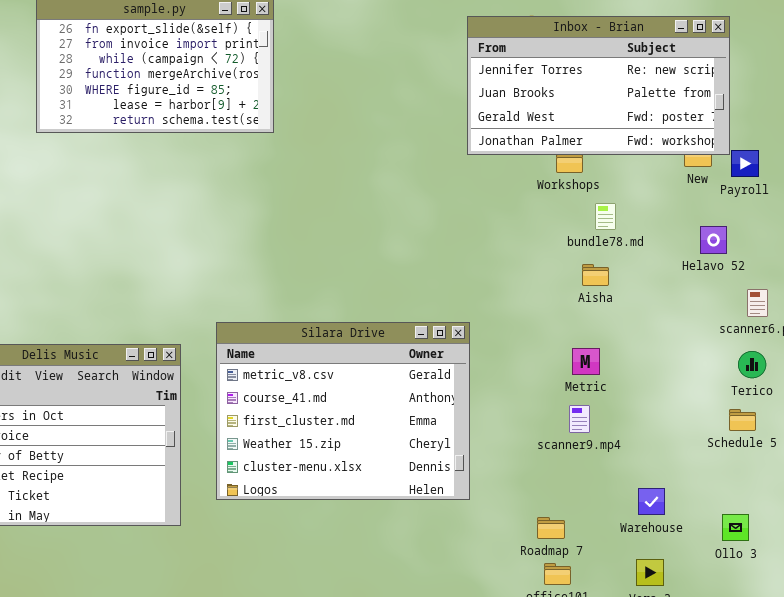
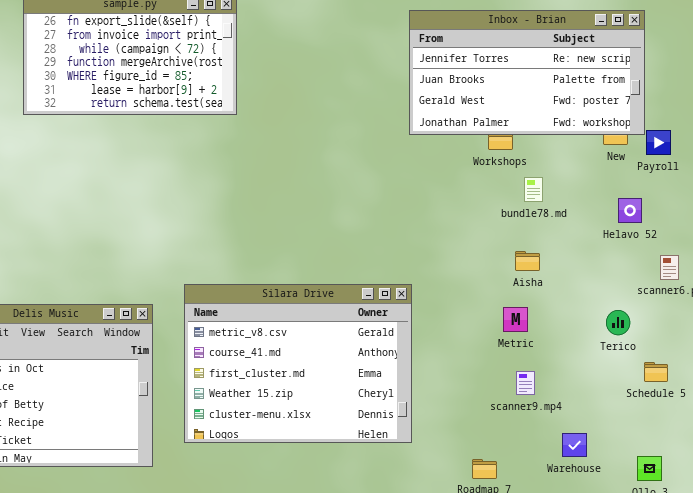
Aisha: [582,264,609,286] -> [515,251,540,271], moved
Terico: [738,351,766,378] -> [606,310,630,335], moved
scanner9.mp4: [569,405,590,433] -> [516,371,535,395], moved

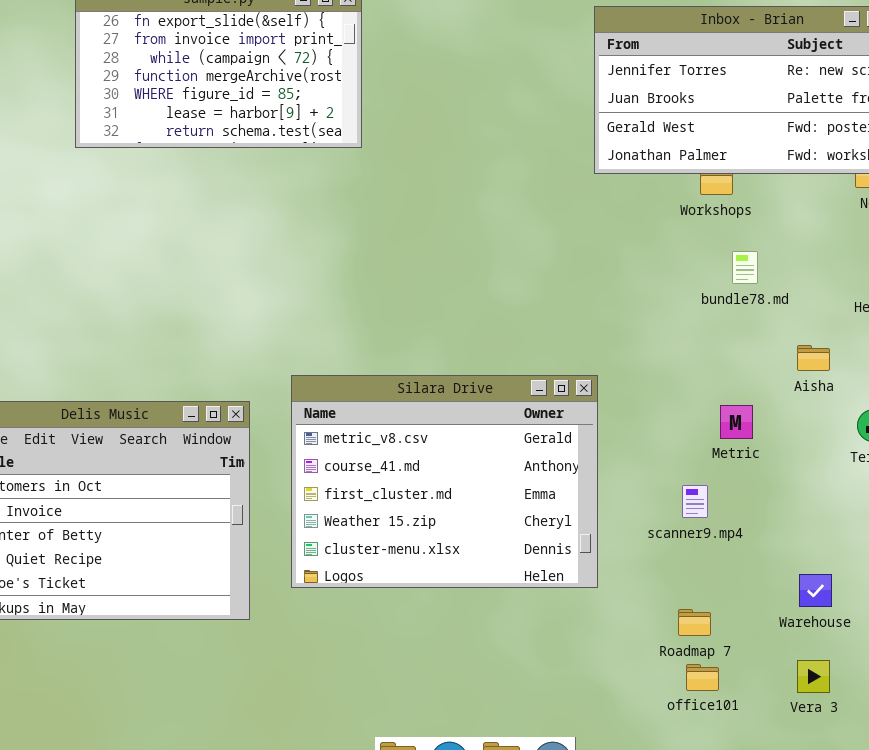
bundle78.md: [524,177,543,202] -> [732,251,758,284], moved
Aisha: [515,251,540,271] -> [797,345,830,371], moved
scanner9.mp4: [516,371,535,395] -> [682,485,708,518], moved

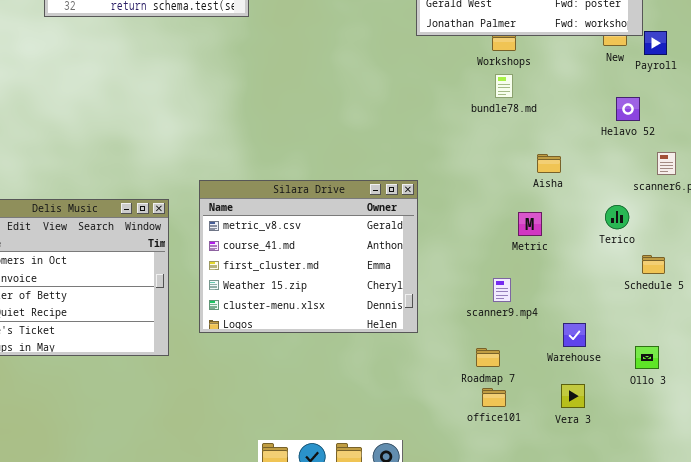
bundle78.md: [732,251,758,284] -> [495,74,513,98], moved
Aisha: [797,345,830,371] -> [537,154,561,173], moved
Metric: [720,405,753,439] -> [518,212,542,236], moved
scanner9.mp4: [682,485,708,518] -> [493,278,511,302], moved

